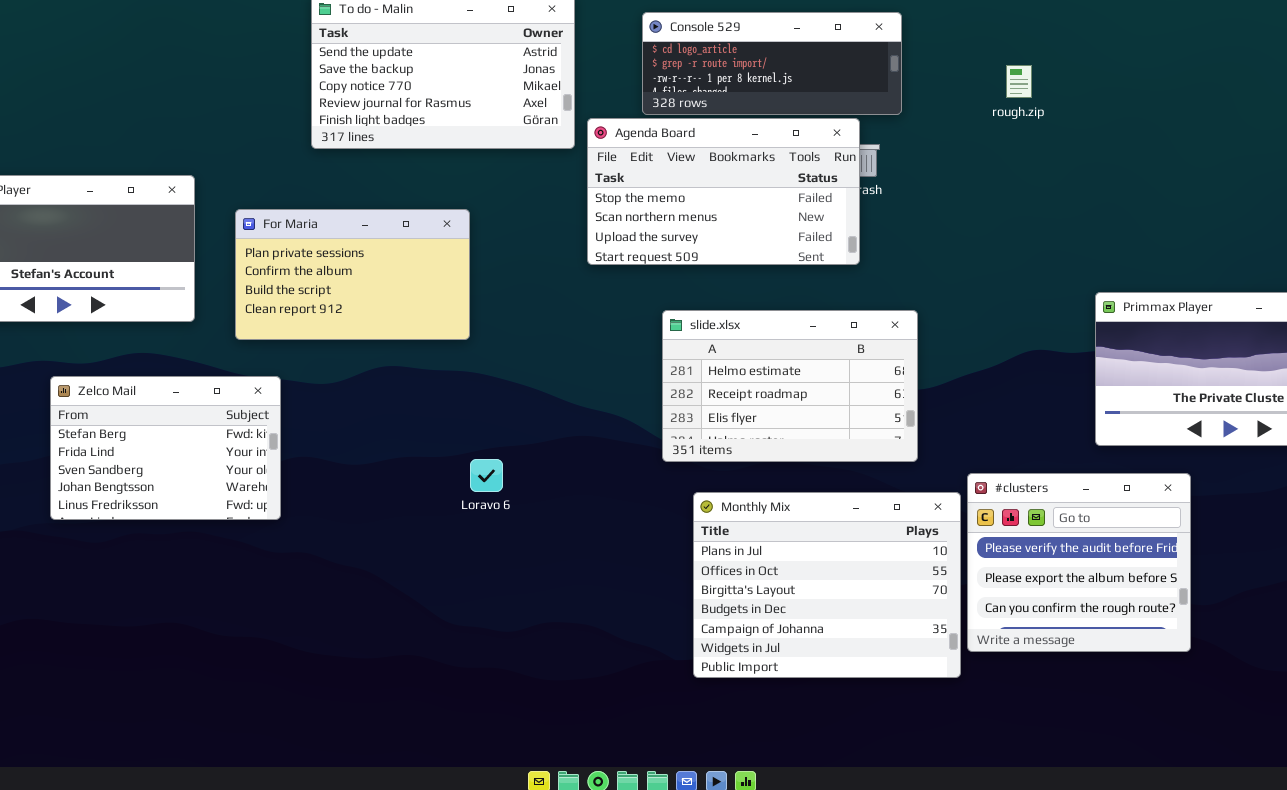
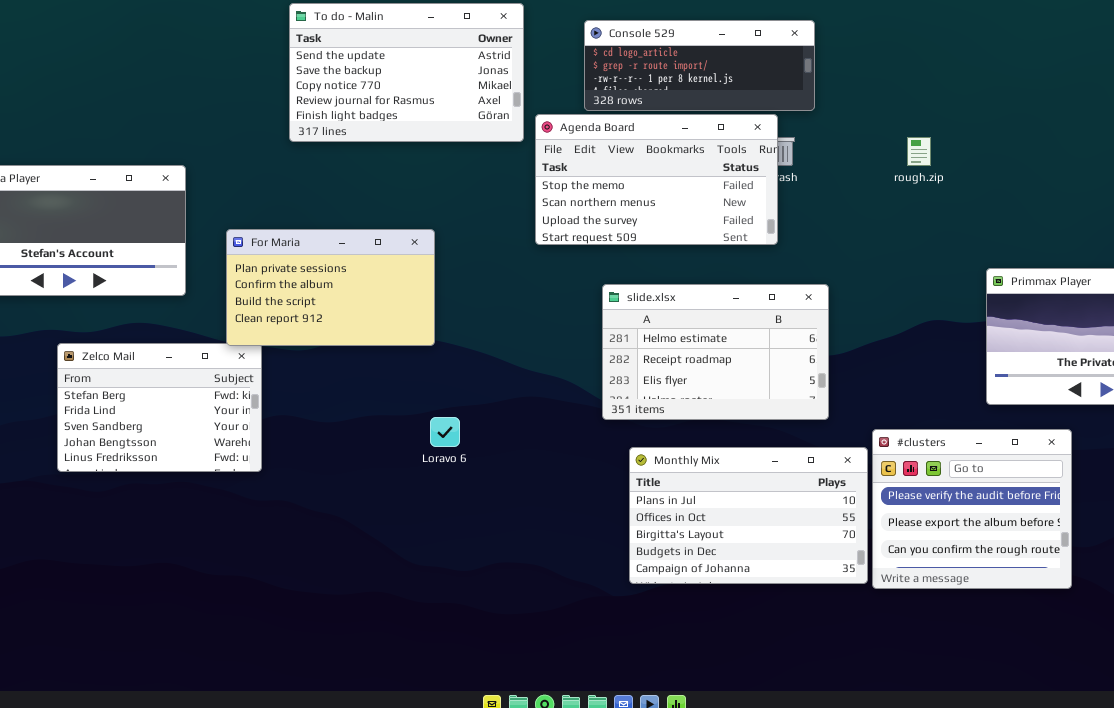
rough.zip: [1006,65,1032,98] -> [907,137,931,166], moved
For Maria: [235,209,470,340] -> [226,229,435,346], moved
Monthly Mix: [693,492,961,678] -> [629,447,868,584], resized

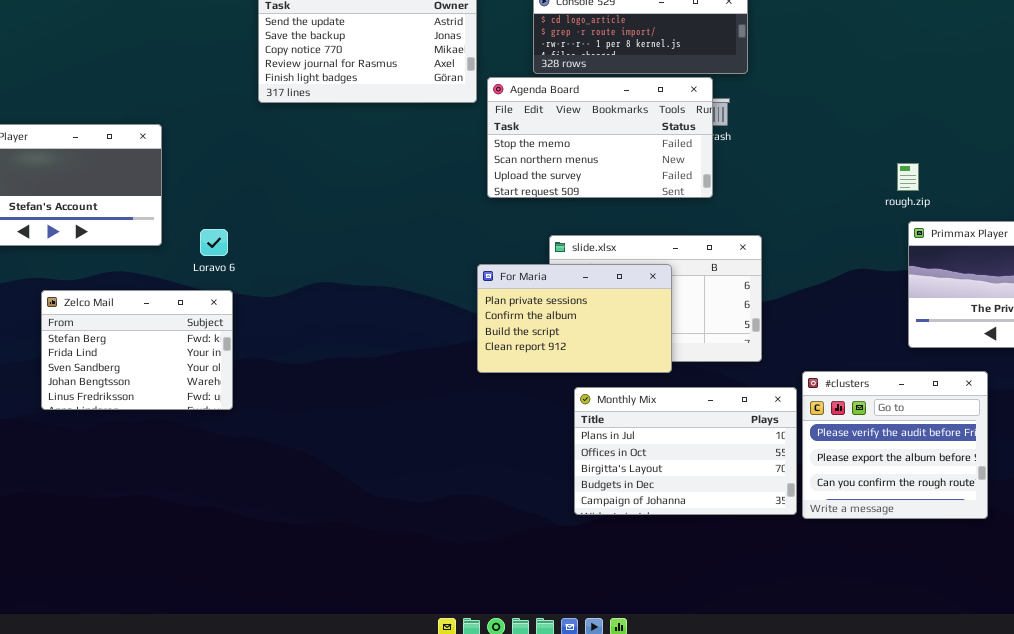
rough.zip: [907,137,931,166] -> [897,163,919,191], moved
For Maria: [226,229,435,346] -> [477,264,672,373], moved
Loravo 6: [430,417,460,447] -> [200,229,228,256], moved

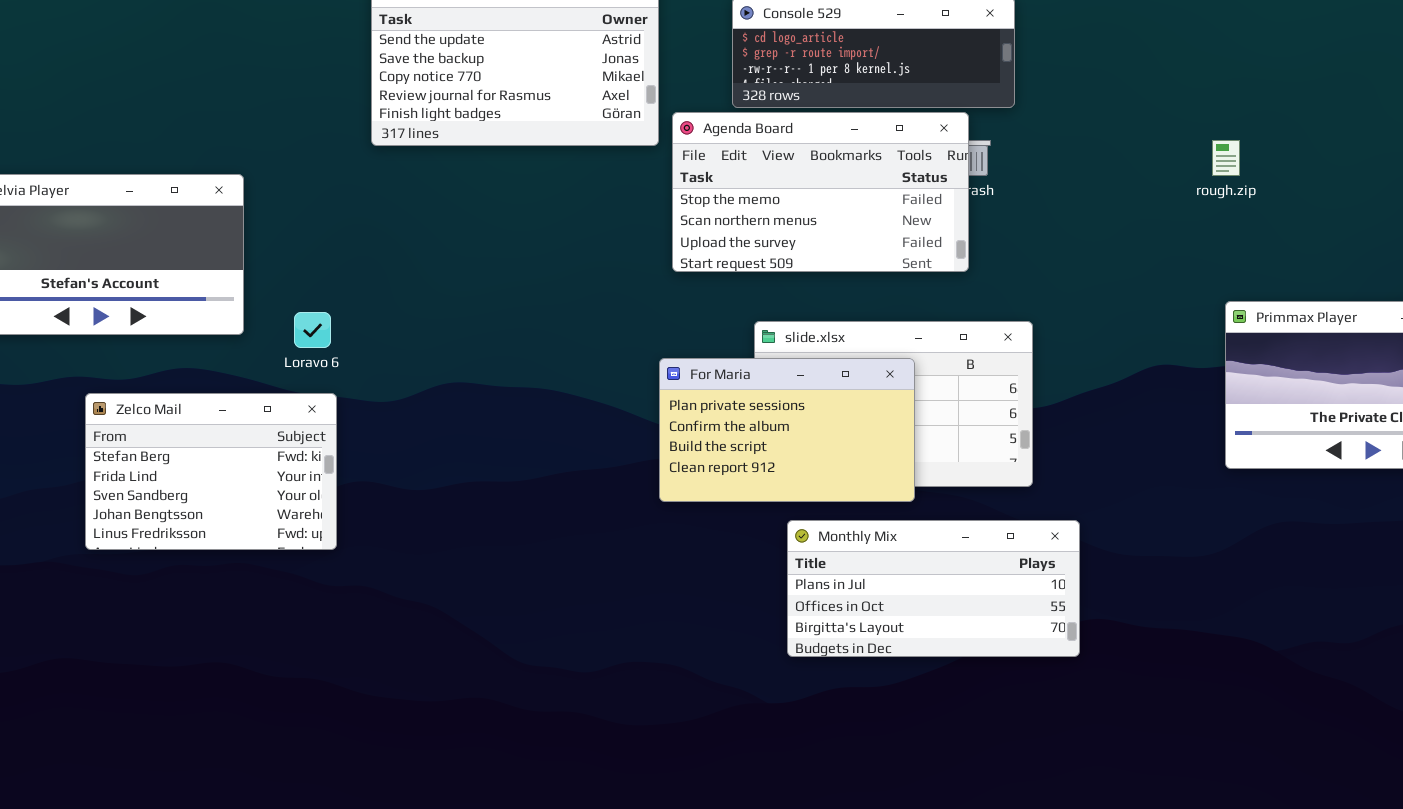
rough.zip: [897,163,919,191] -> [1212,140,1240,176], moved
#clusters: [802,371,988,519] -> none, closed
Monthly Mix: [574,387,797,515] -> [787,520,1080,657], resized

